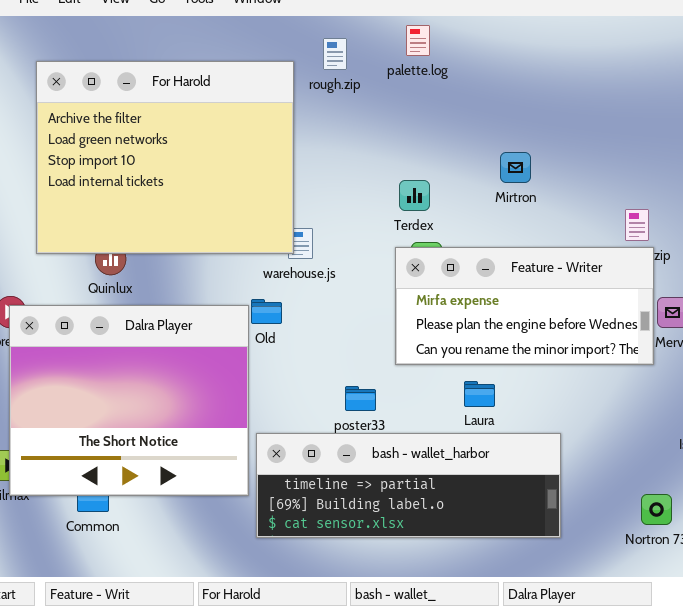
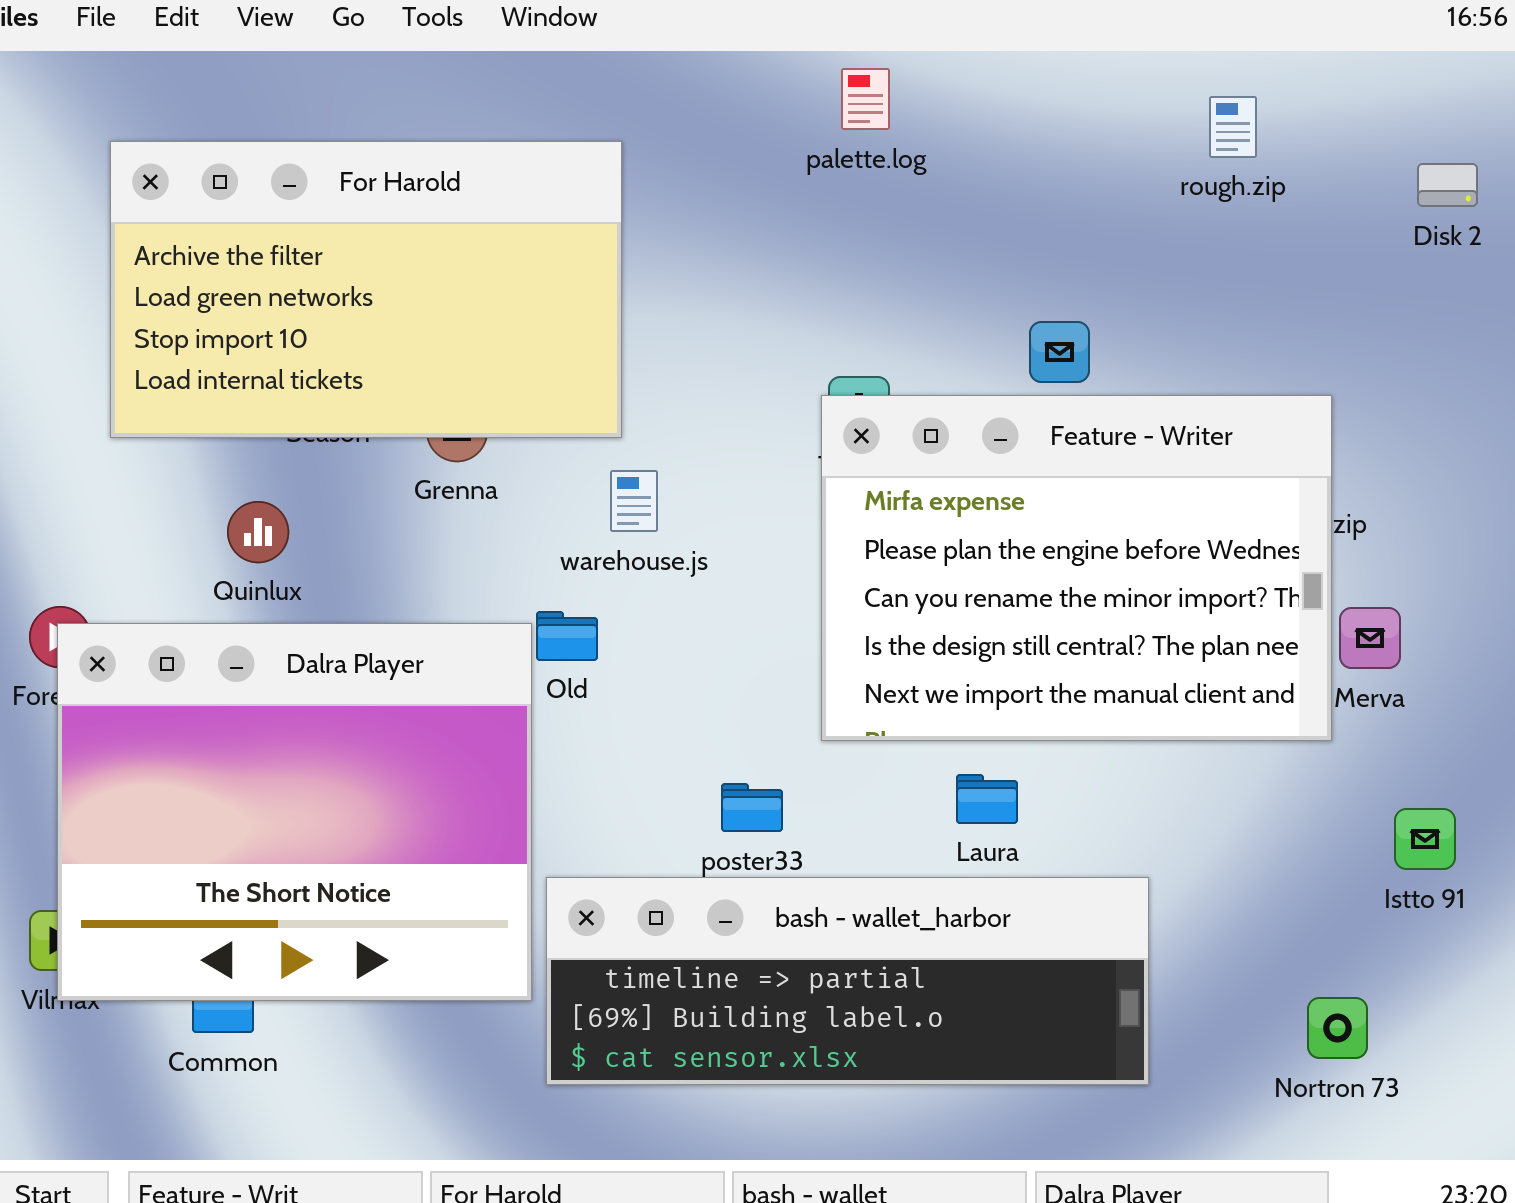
rough.zip: [323,38,347,70] -> [1209,96,1257,158], moved
For Harold: [36,61,294,254] -> [110,141,622,438], resized
Feature - Writer: [395,247,654,365] -> [821,395,1332,741], resized

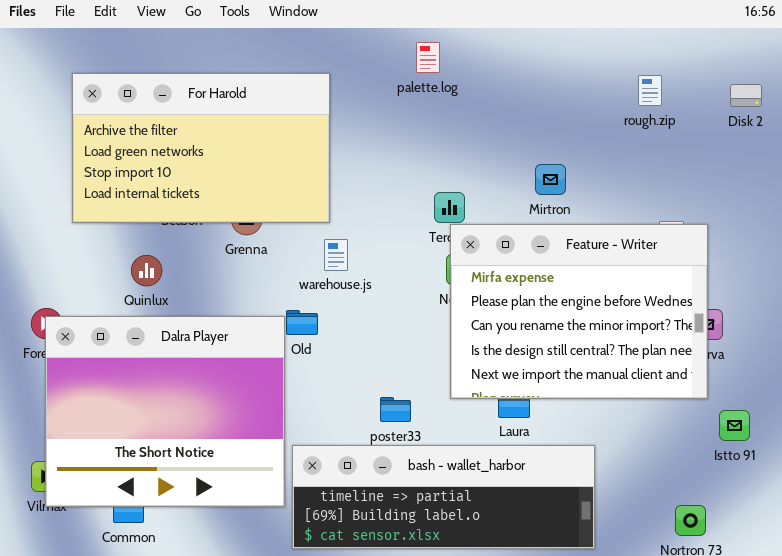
palette.log: [841,68,890,130] -> [416,42,440,73], moved
rough.zip: [1209,96,1257,158] -> [638,75,662,106], moved
Feature - Writer: [821,395,1332,741] -> [450,224,708,399], moved

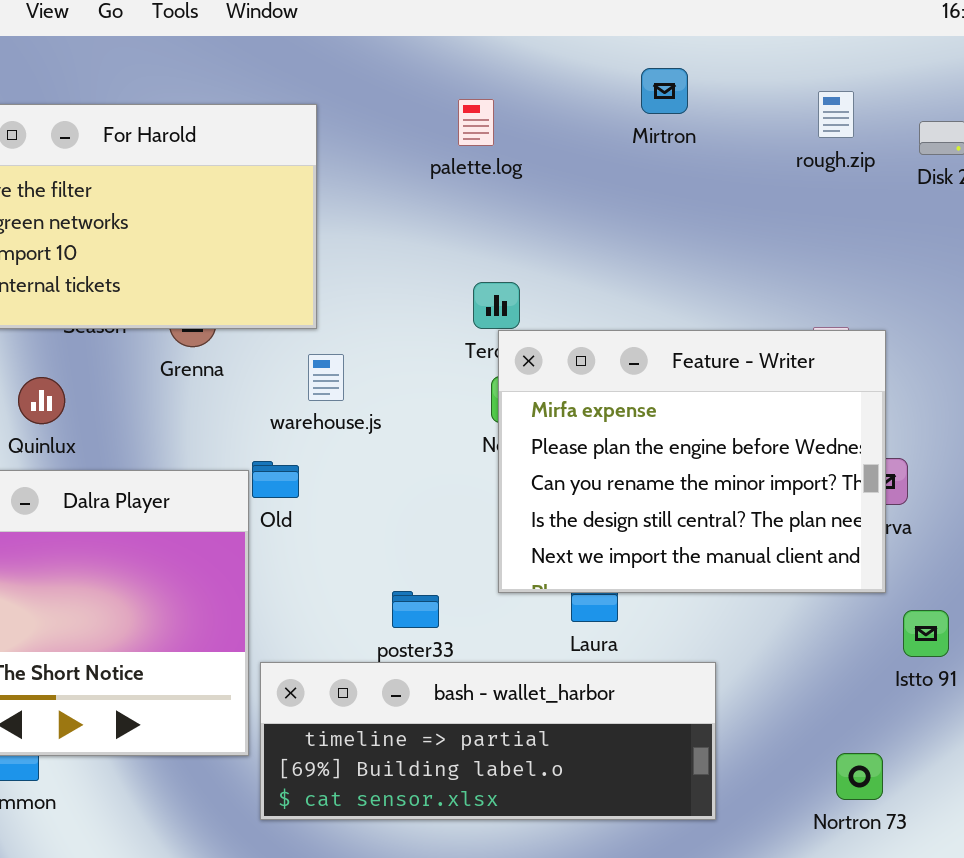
palette.log: [416,42,440,73] -> [458,99,494,146], moved
rough.zip: [638,75,662,106] -> [818,91,854,138], moved
Mirtron: [535,164,566,195] -> [641,68,688,114], moved

